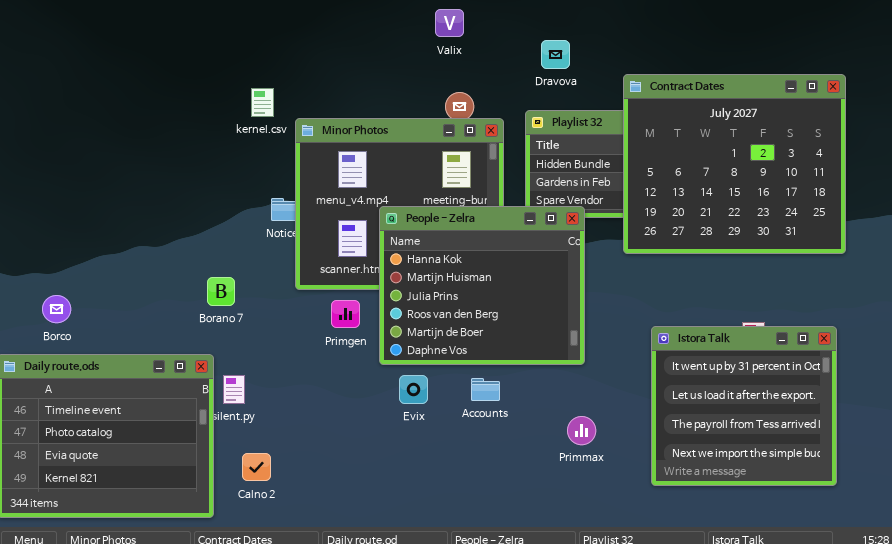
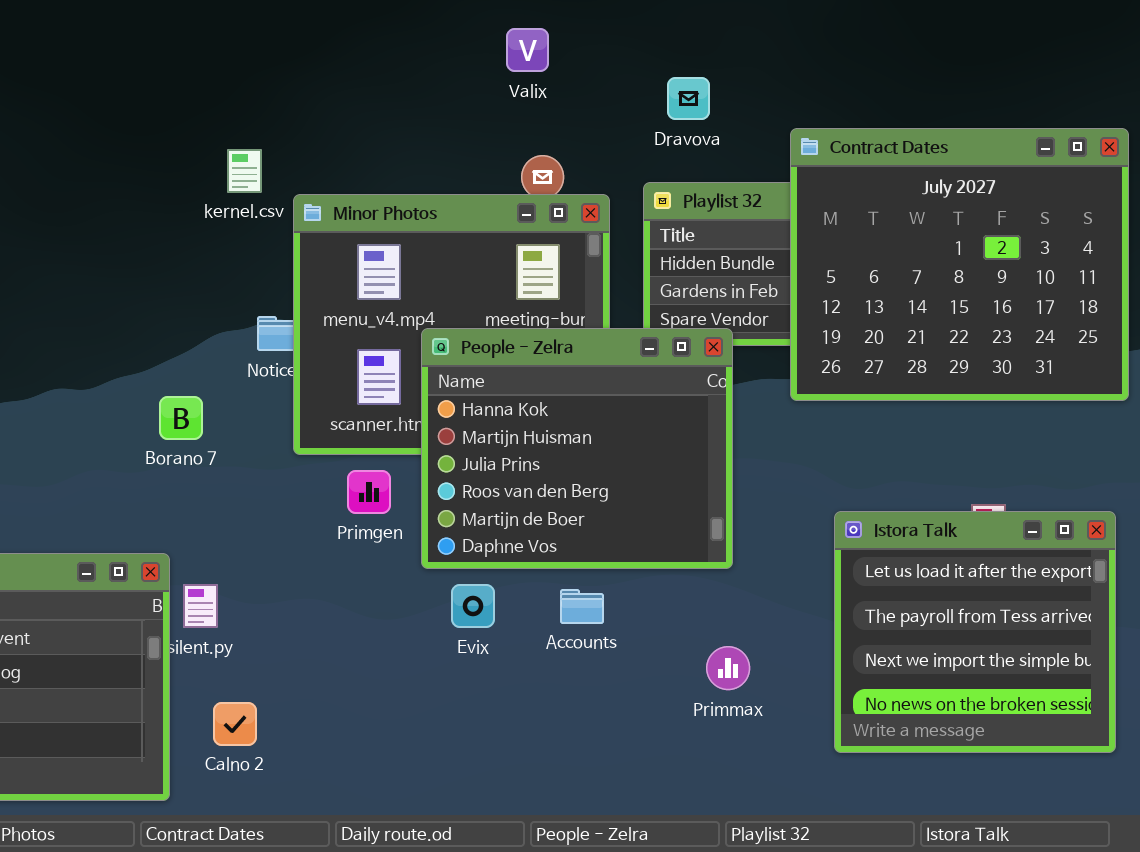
Borano 7: [207,277,235,306] -> [159,396,203,440], moved
Istora Talk: [651,326,837,486] -> [834,511,1116,753], scrolled down 1 row

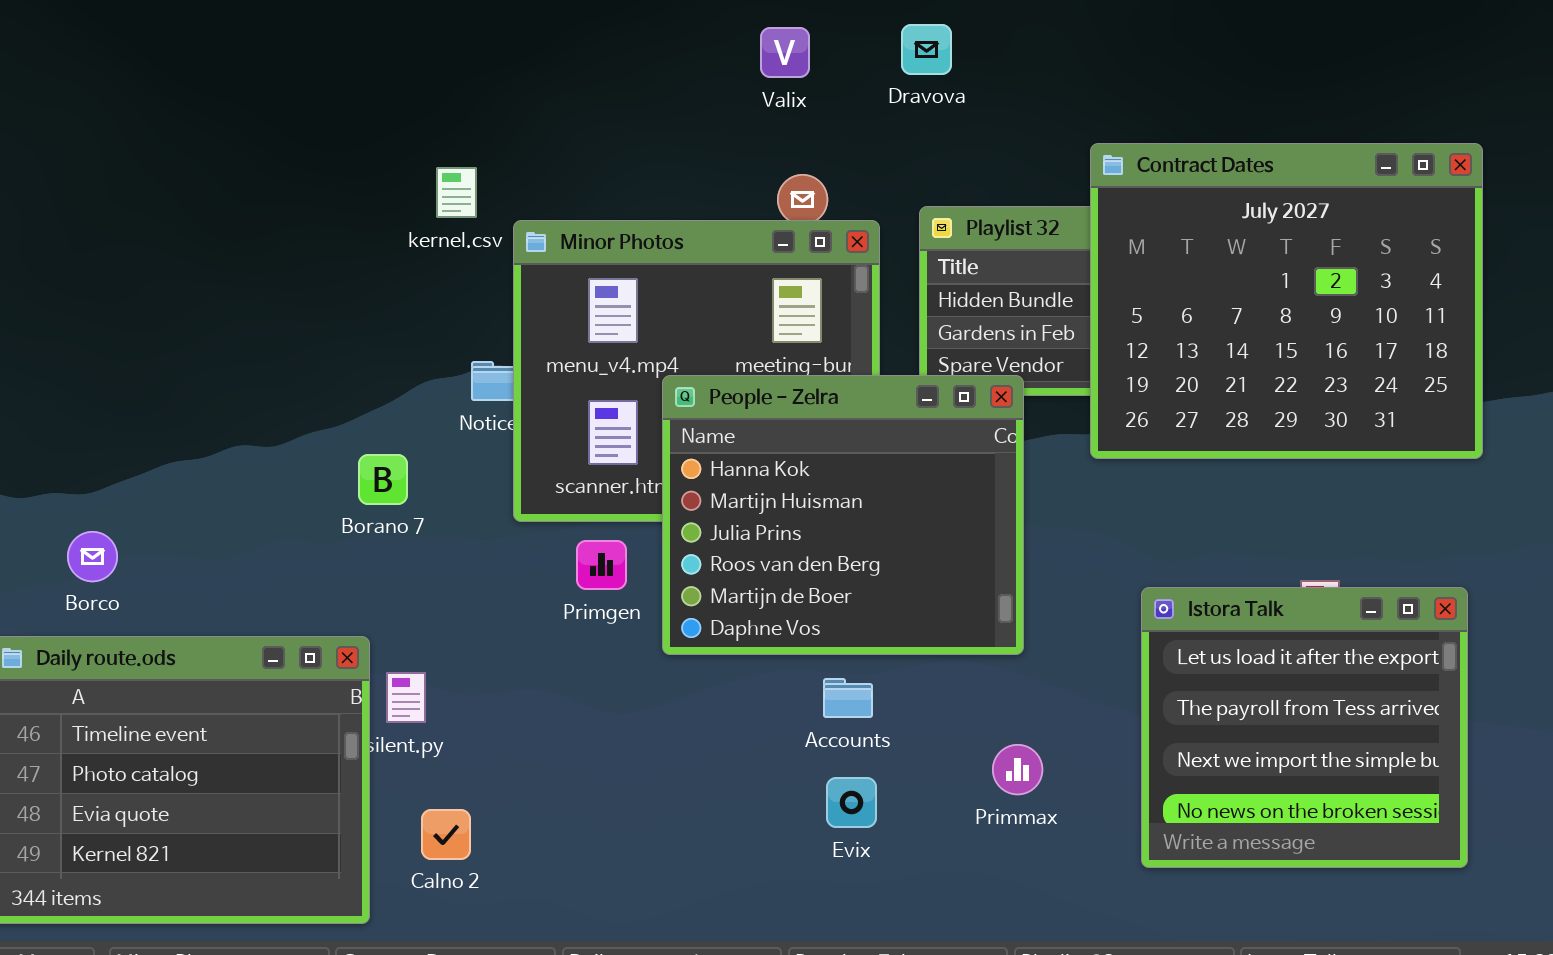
Dravova: [667,77,710,120] -> [901,24,952,75], moved
Evix: [451,584,495,628] -> [826,777,877,828], moved

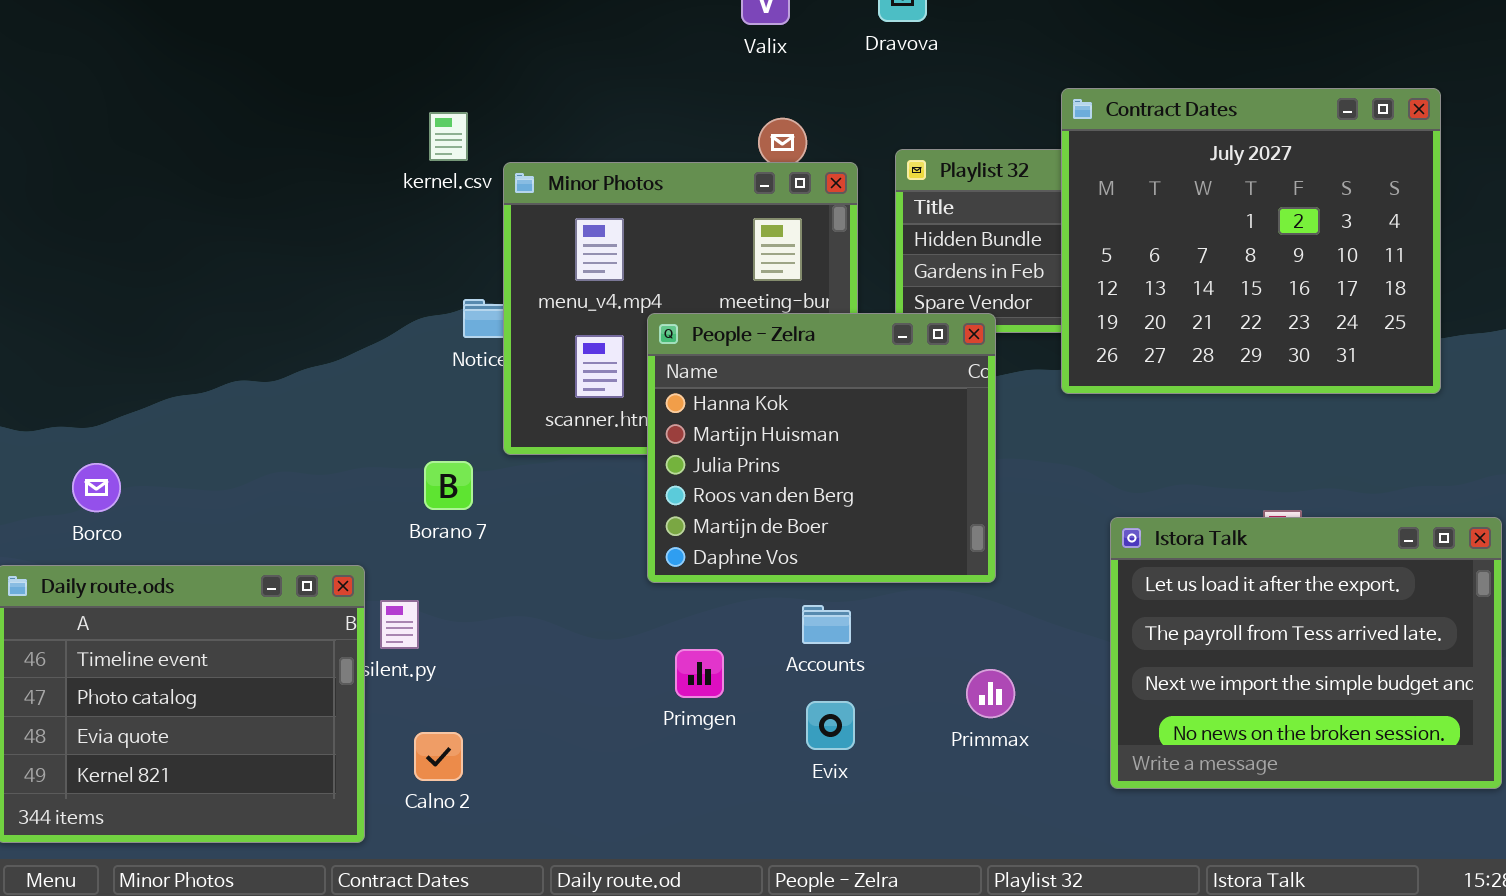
Borano 7: [358,454,408,505] -> [424,461,473,510], moved
Primgen: [576,540,627,590] -> [675,649,724,698], moved
Istora Talk: [1141,587,1468,868] -> [1110,517,1502,789], resized

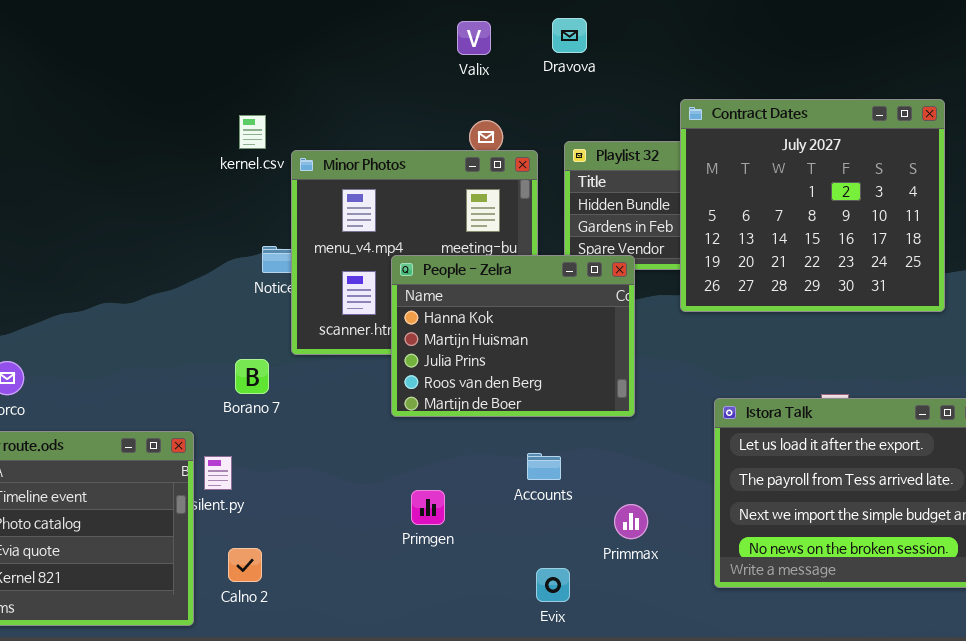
People - Zelra: [647,313,996,583] -> [391,255,635,417], resized
Accounts: [802,605,851,644] -> [527,453,561,480], moved
Evix: [806,701,855,750] -> [536,568,570,602], moved

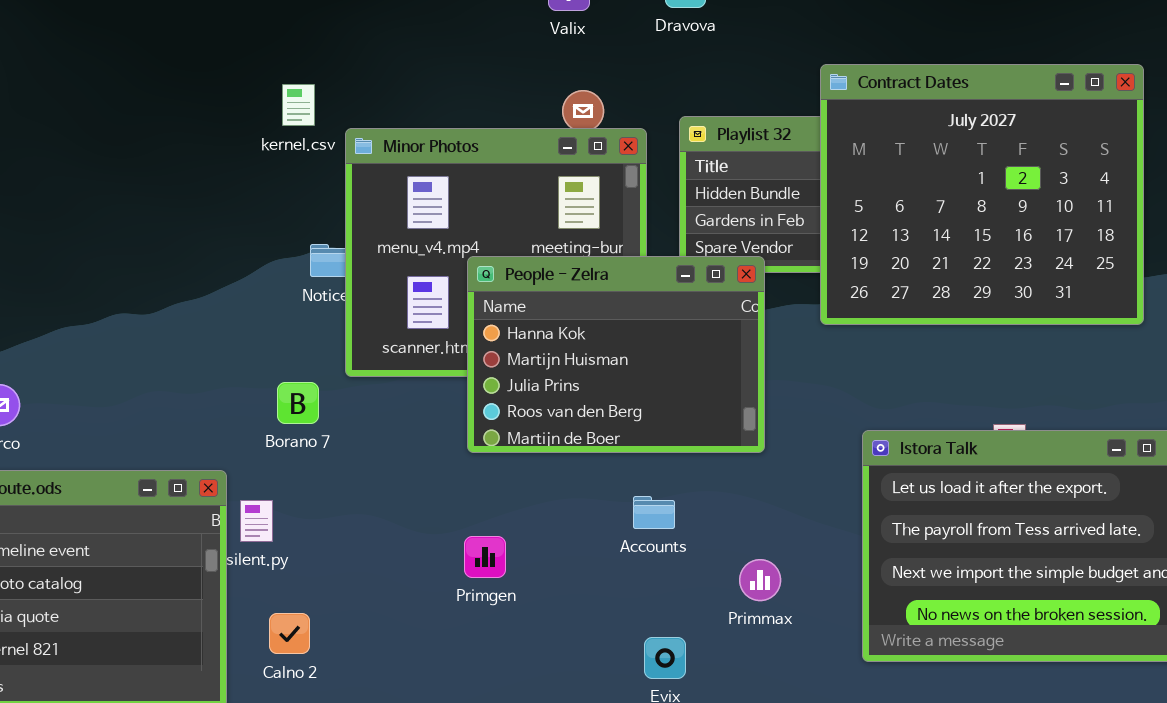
Primgen: [411,490,445,525] -> [464,536,506,578], moved

